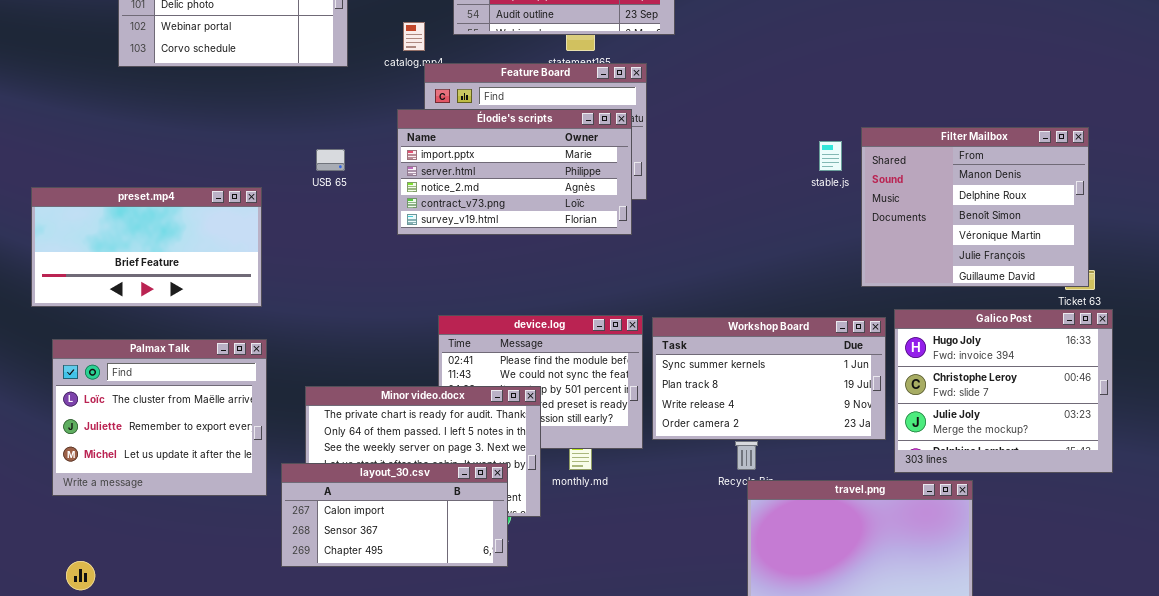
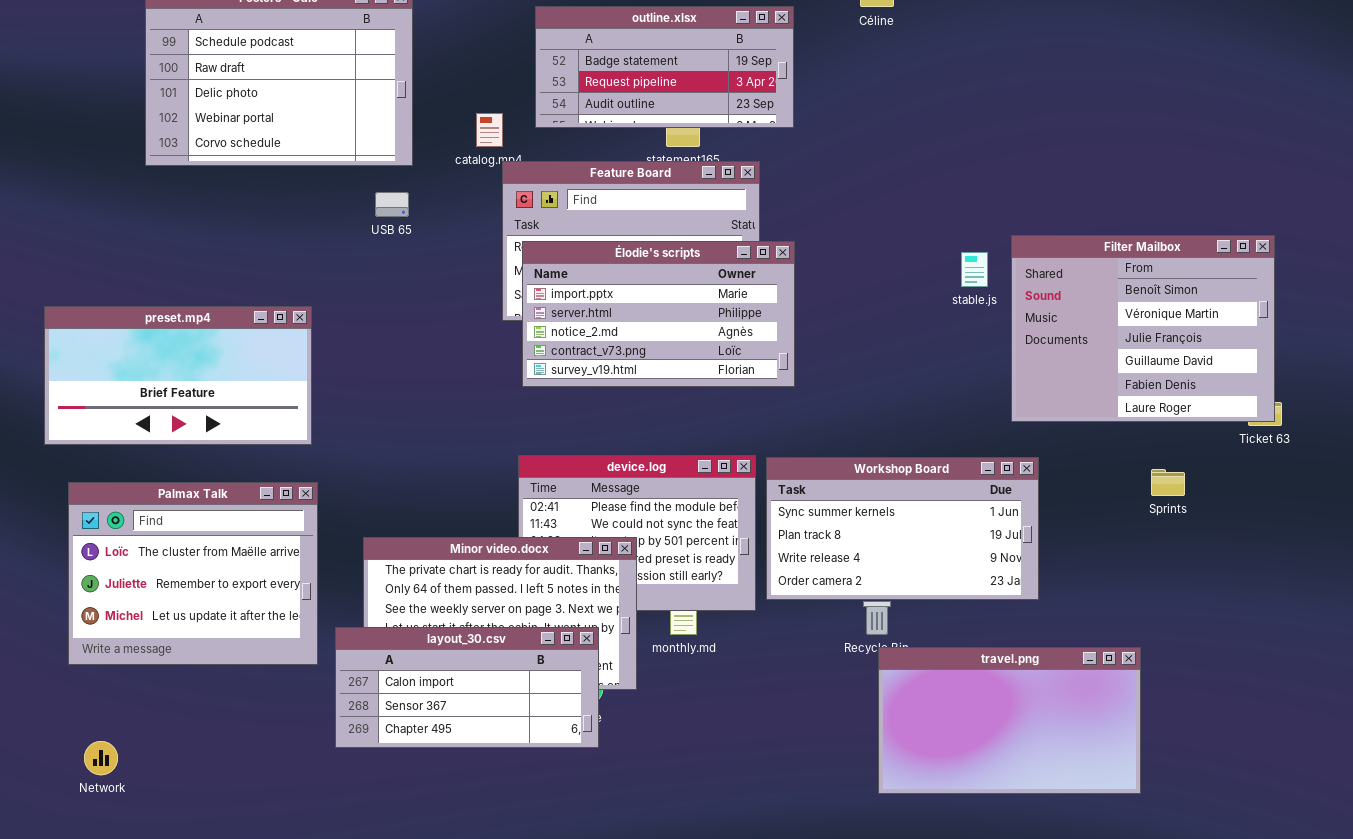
Élodie's scripts: [397,109,632,235] -> [522,241,795,387], moved
Filter Mailbox: [861,127,1089,287] -> [1011,235,1275,422], scrolled down 2 rows
USB 65: [316,149,345,171] -> [375,192,409,217], moved
Galico Post: [894,309,1113,473] -> none, closed

